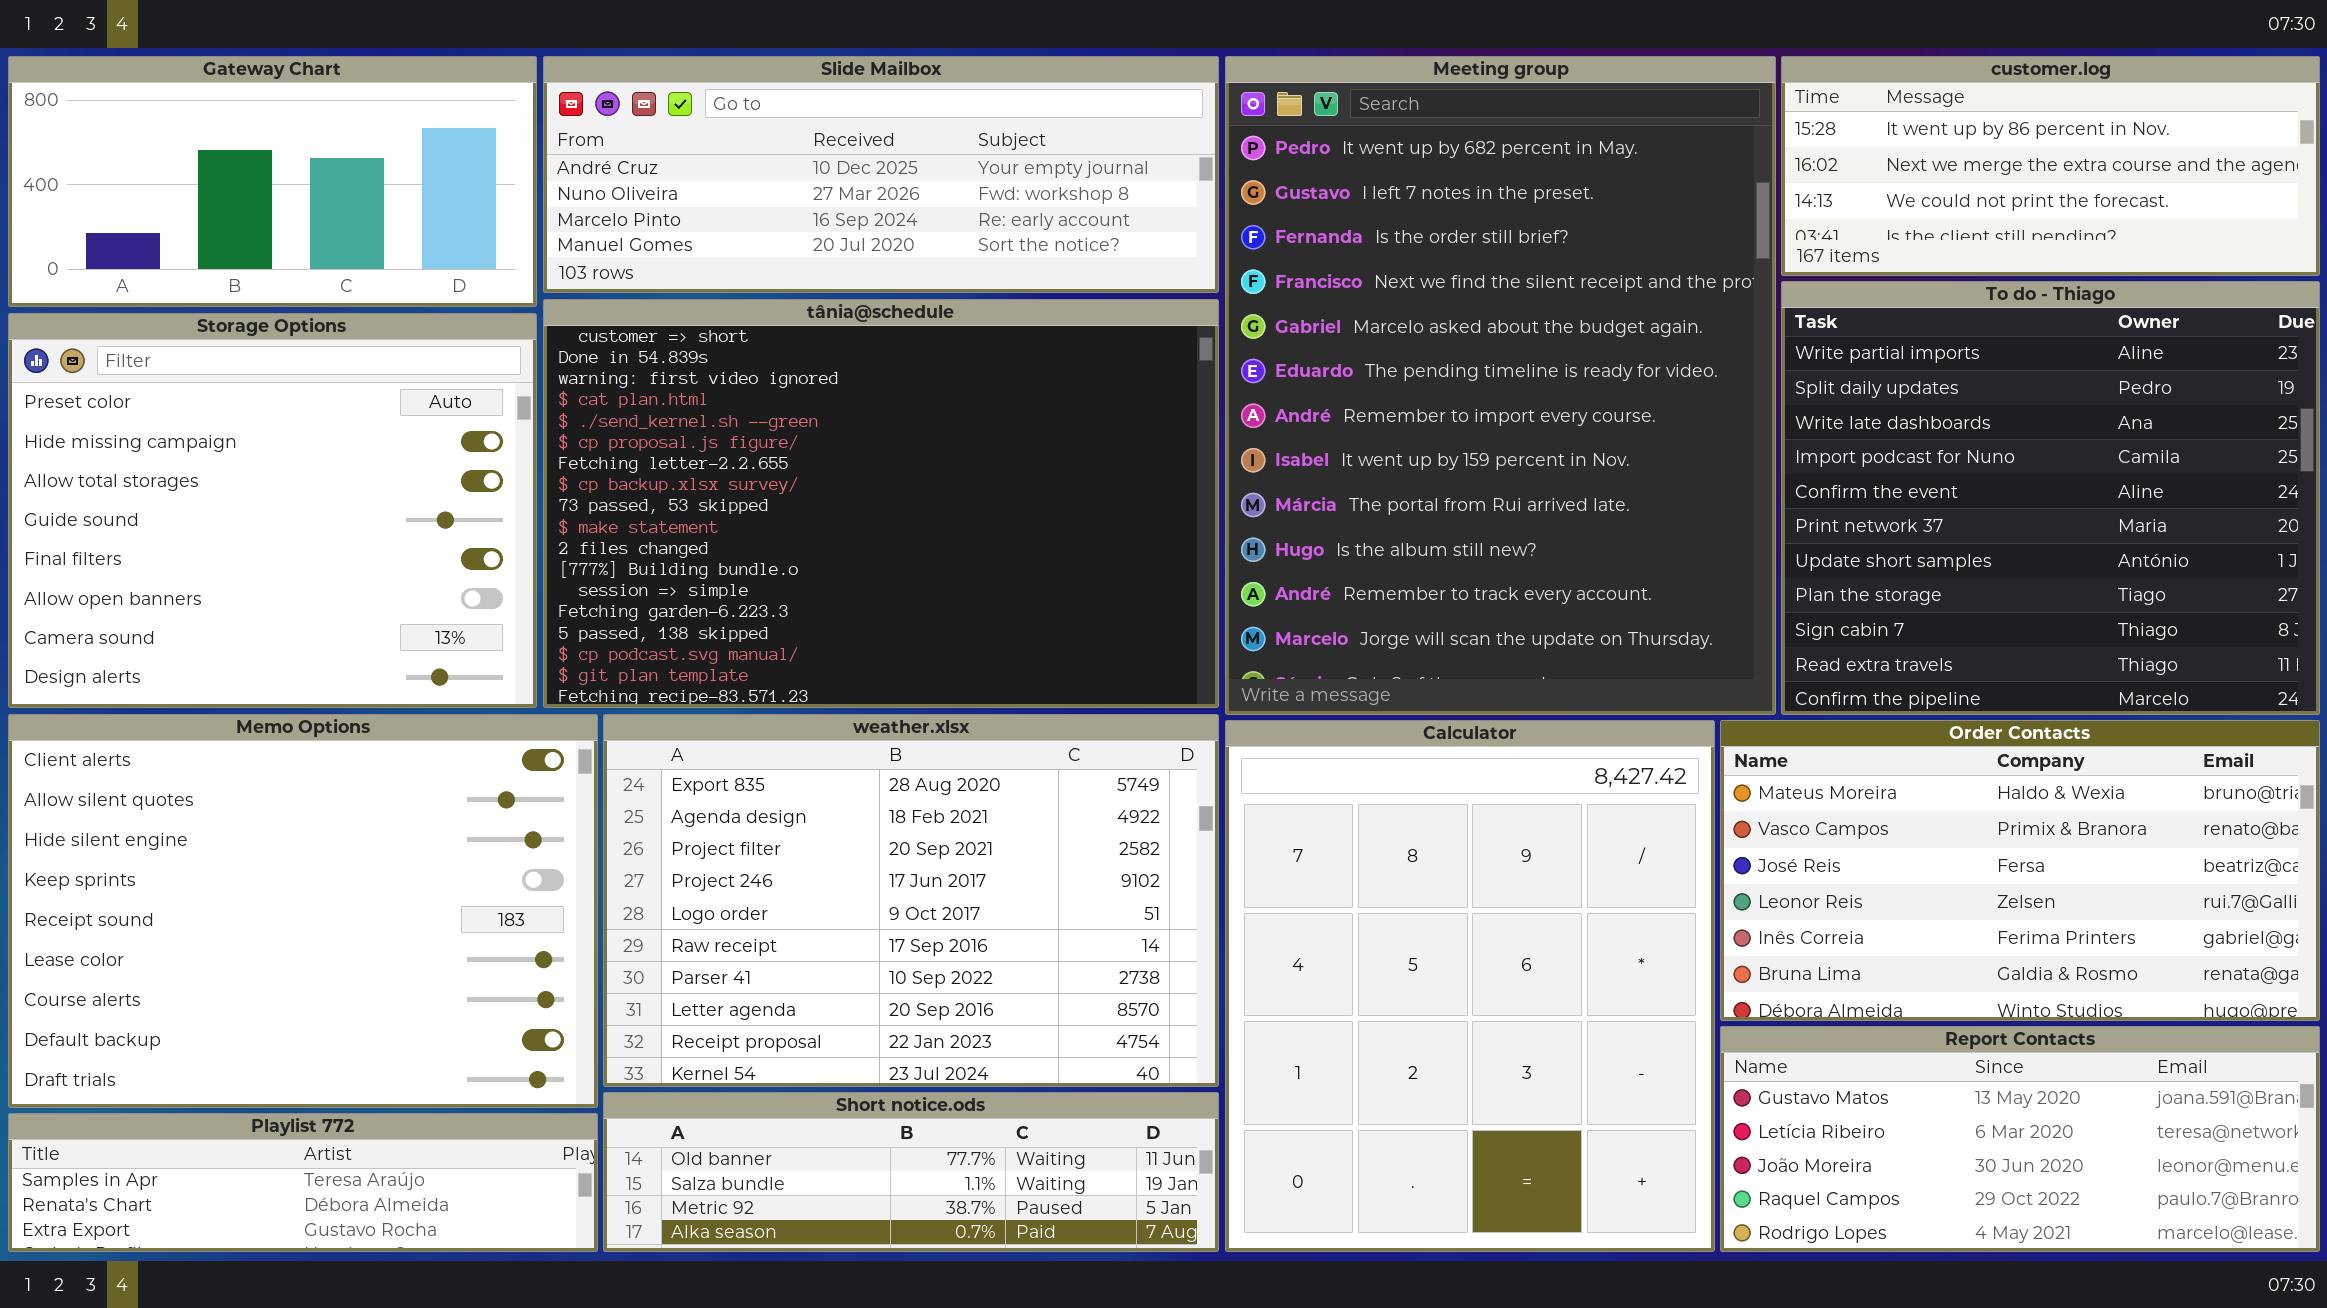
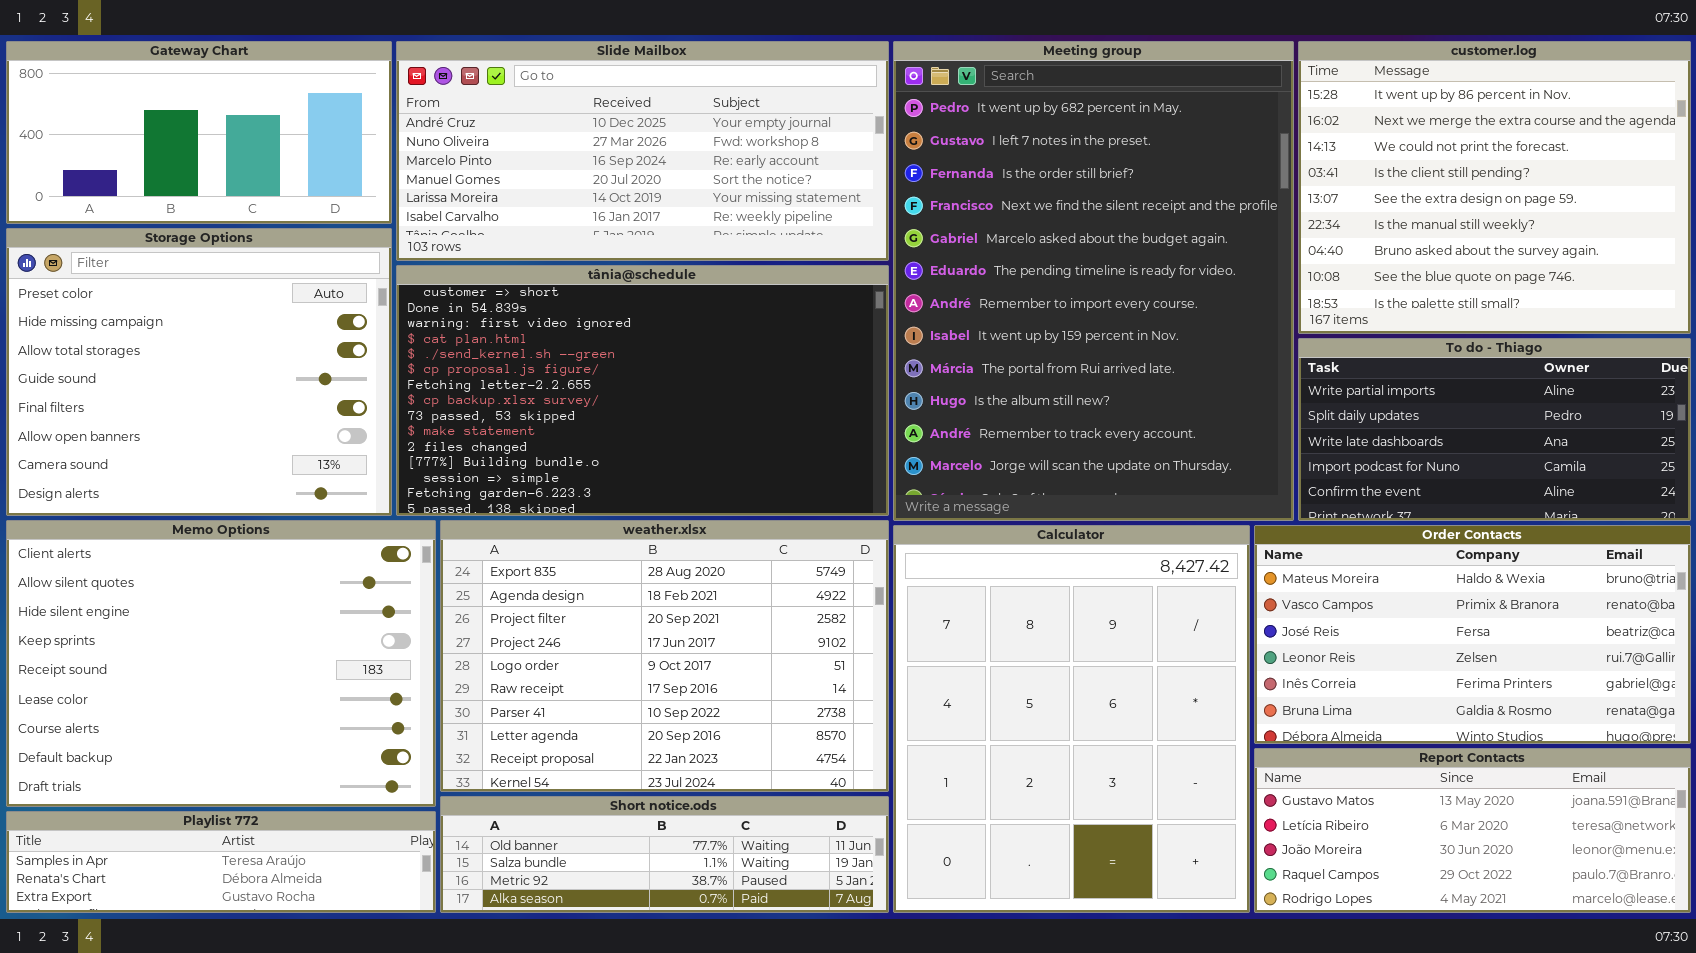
Slide Mailbox: [543,56,1219,293] -> [396,41,889,261], resized
customer.log: [1781,56,2320,276] -> [1298,41,1691,334], resized
To do - Thiago: [1781,281,2320,715] -> [1298,338,1691,521], resized
tânia@schedule: [543,299,1219,708] -> [396,265,889,516], resized

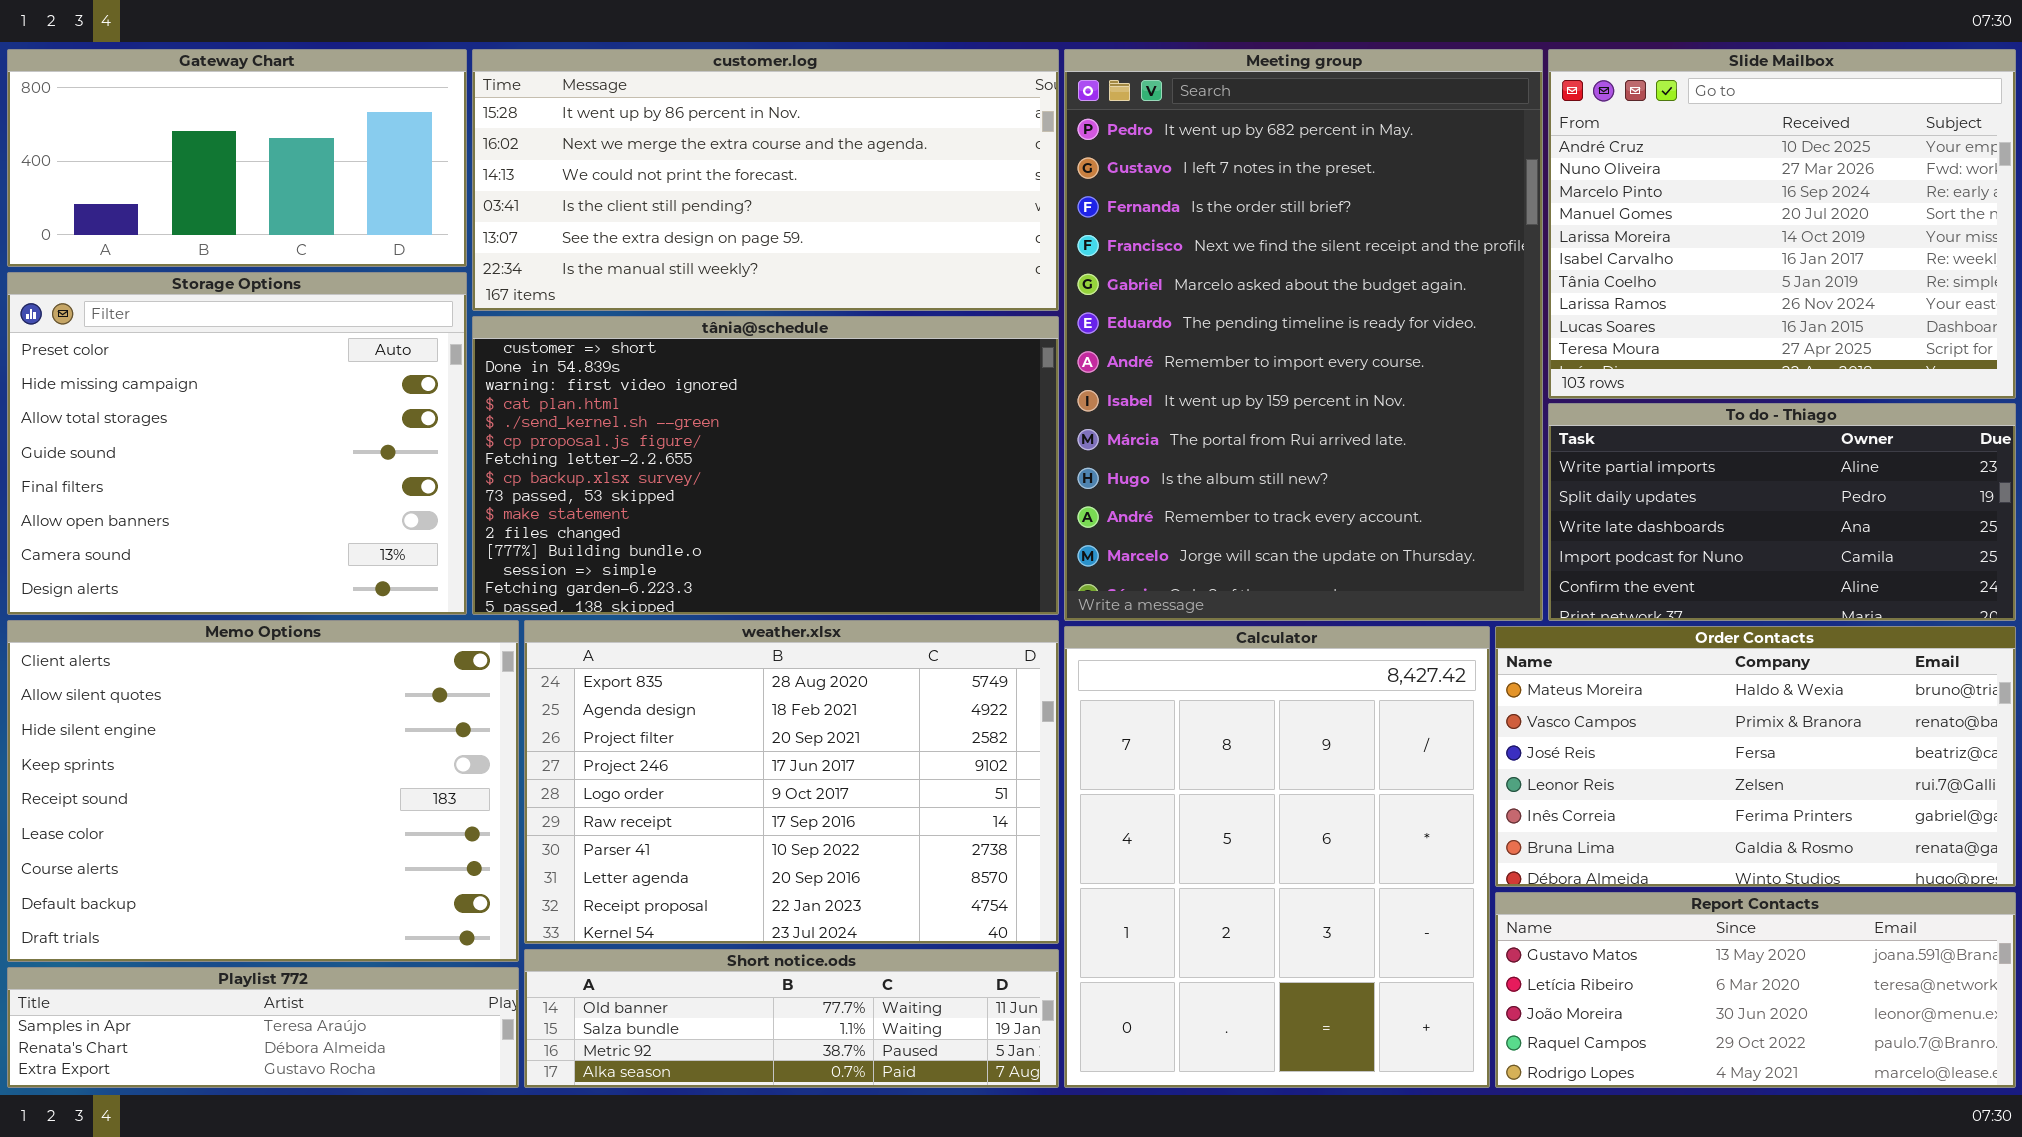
Slide Mailbox: [396,41,889,261] -> [1548,49,2016,399], moved, resized
customer.log: [1298,41,1691,334] -> [472,49,1059,311], moved, resized

